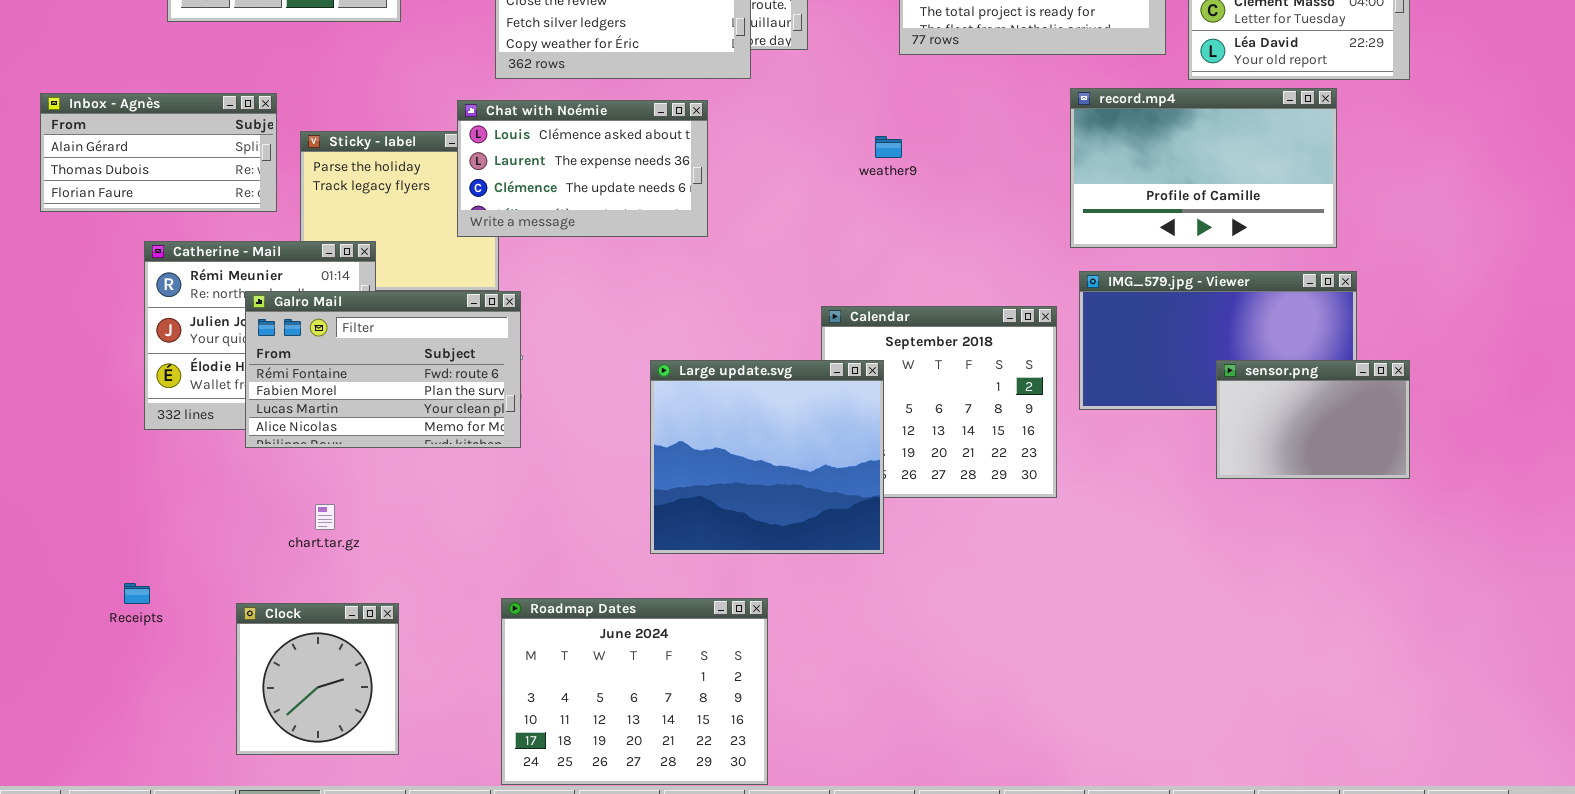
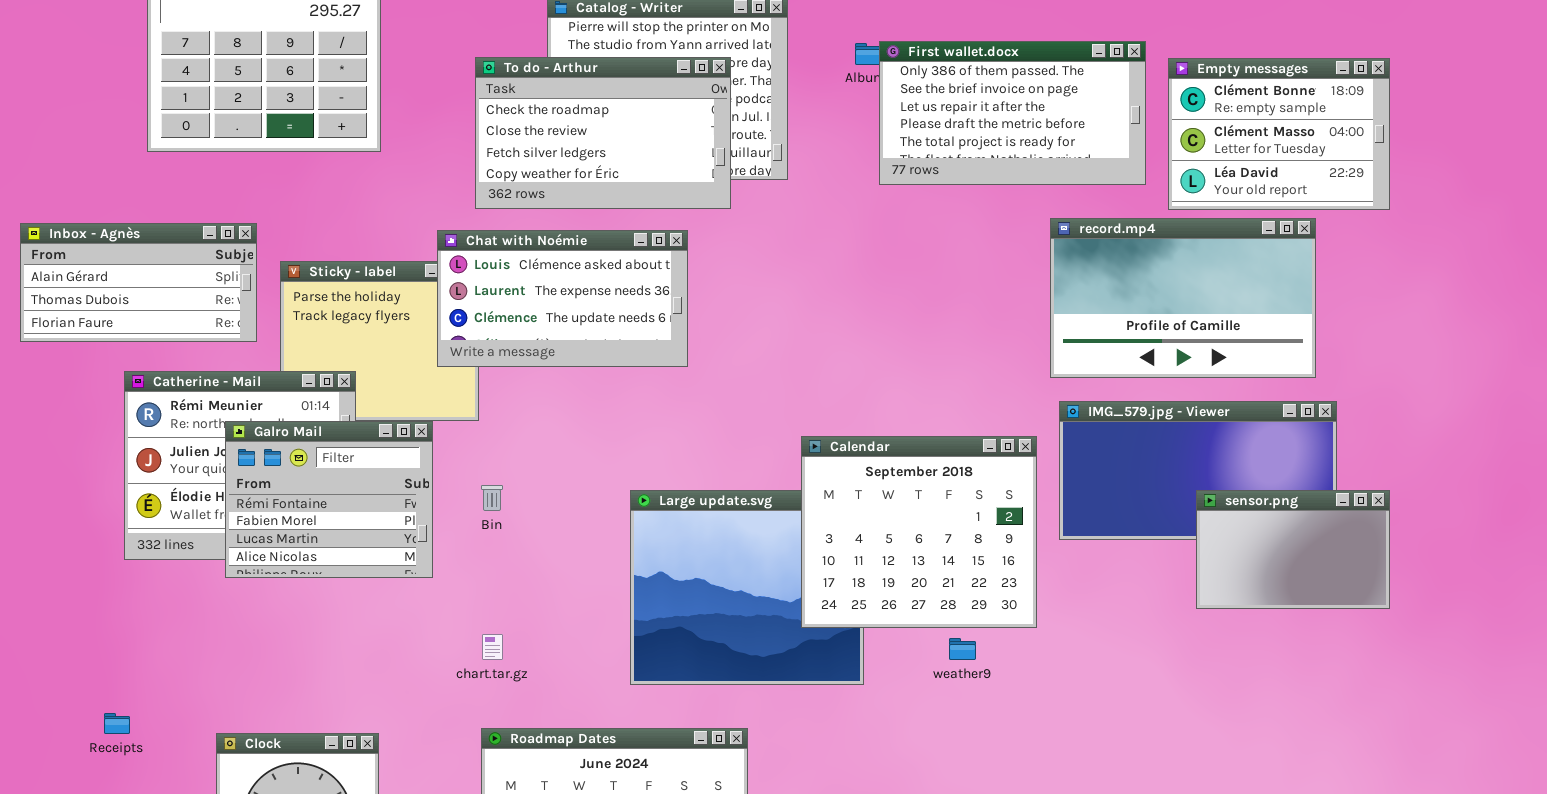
weather9: [875,136,902,158] -> [949,638,976,660], moved
Galro Mail: [245,291,521,448] -> [225,421,433,578], resized
Calendar: [821,306,1057,498] -> [801,436,1037,628], raised
chart.tar.gz: [315,504,335,530] -> [482,634,503,660], moved

